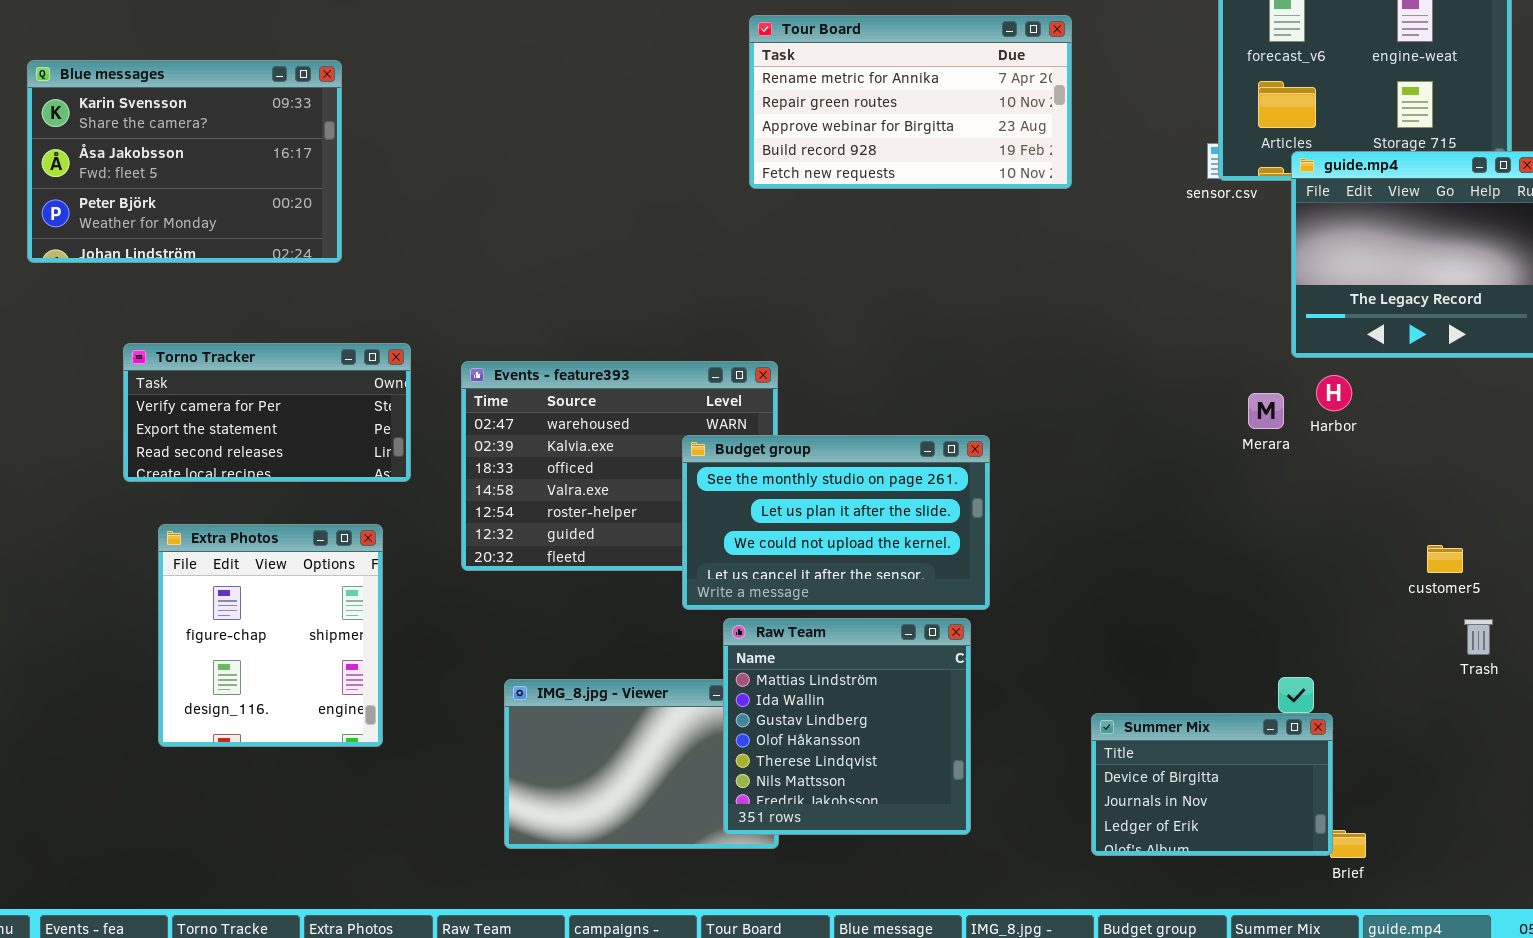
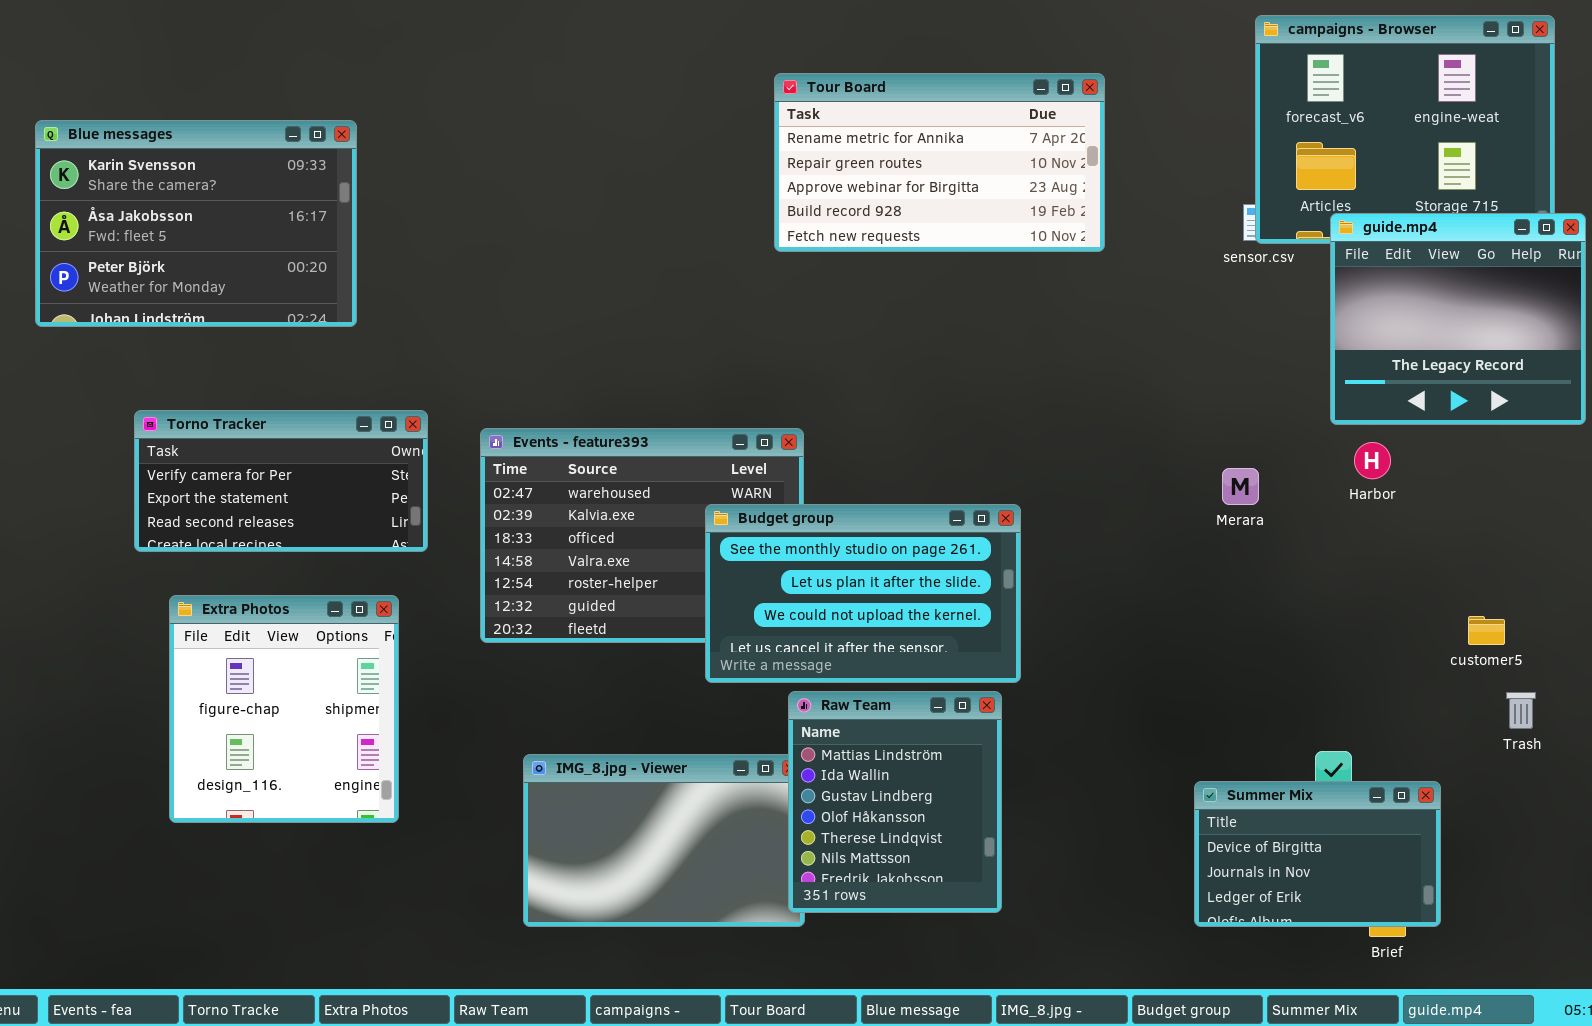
Merara: [1248,393,1284,429] -> [1222,468,1259,505], moved
Raw Team: [723,618,971,835] -> [788,691,1002,913], resized
Summer Mix: [1091,713,1333,856] -> [1194,781,1441,927], moved

